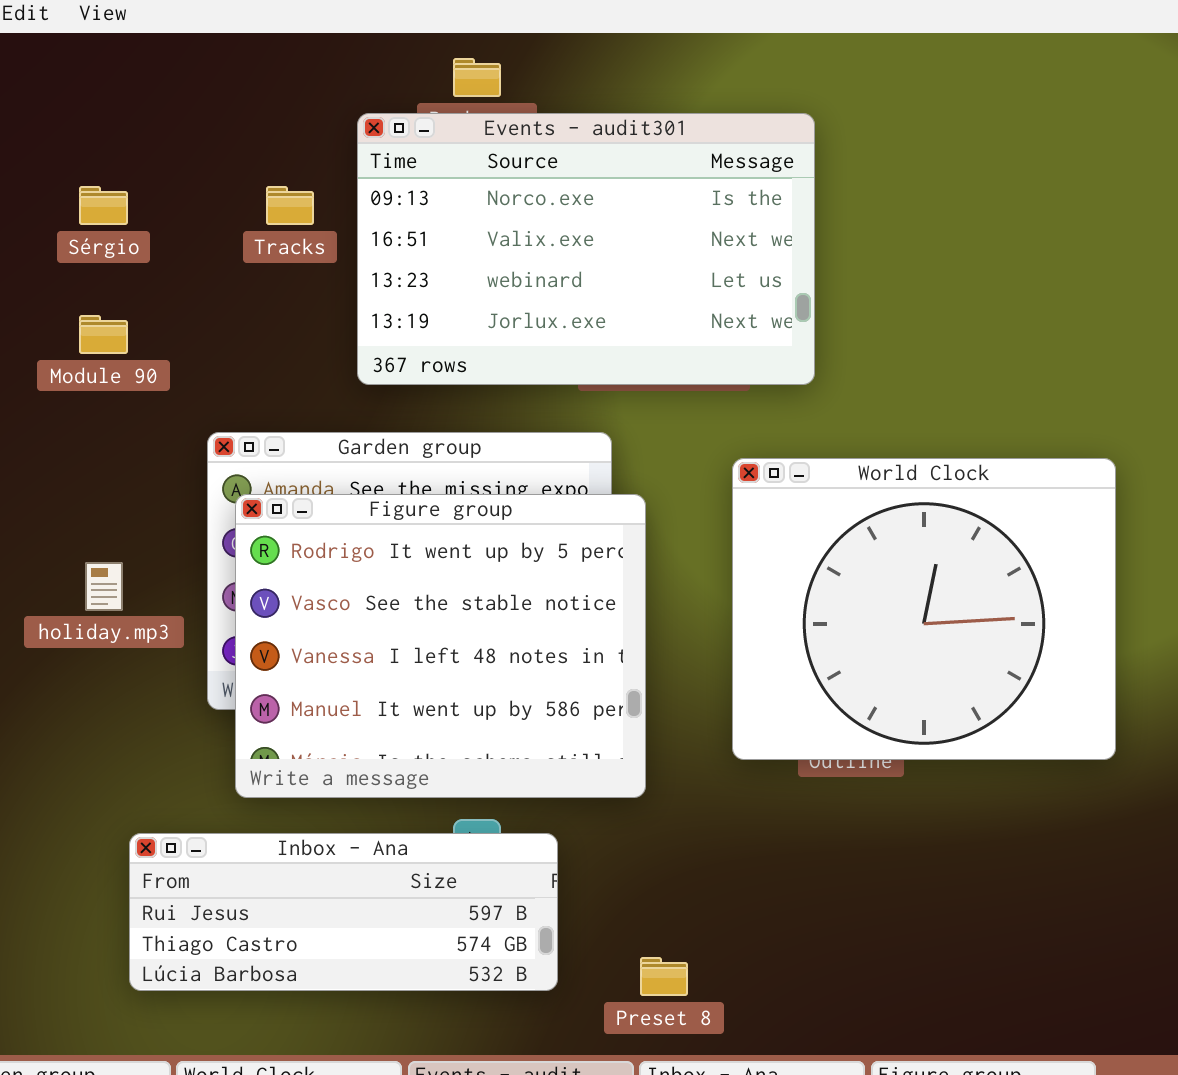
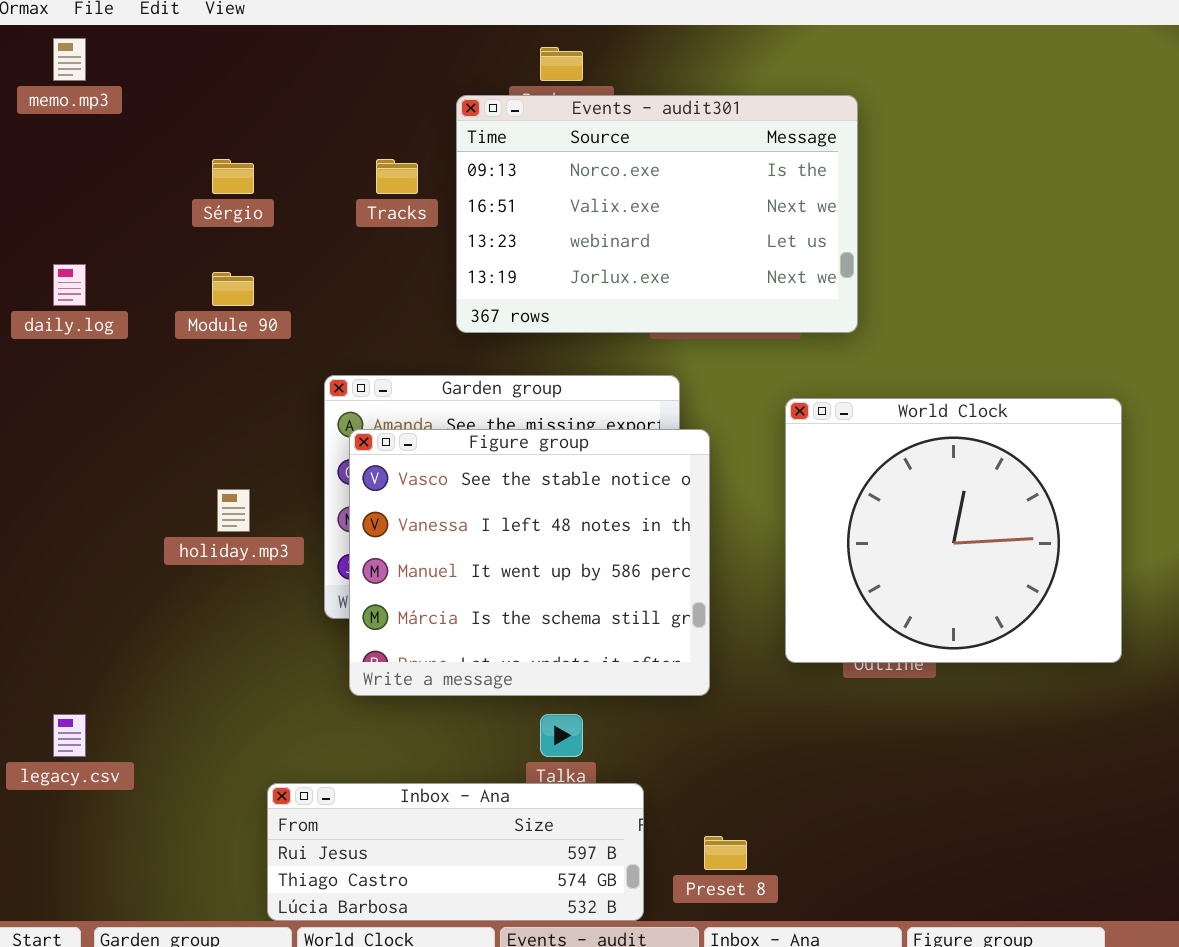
Figure group: [235,494,646,798] -> [349,429,710,696], scrolled down 1 row
Inbox - Ana: [129,833,558,991] -> [267,783,644,921], moved

